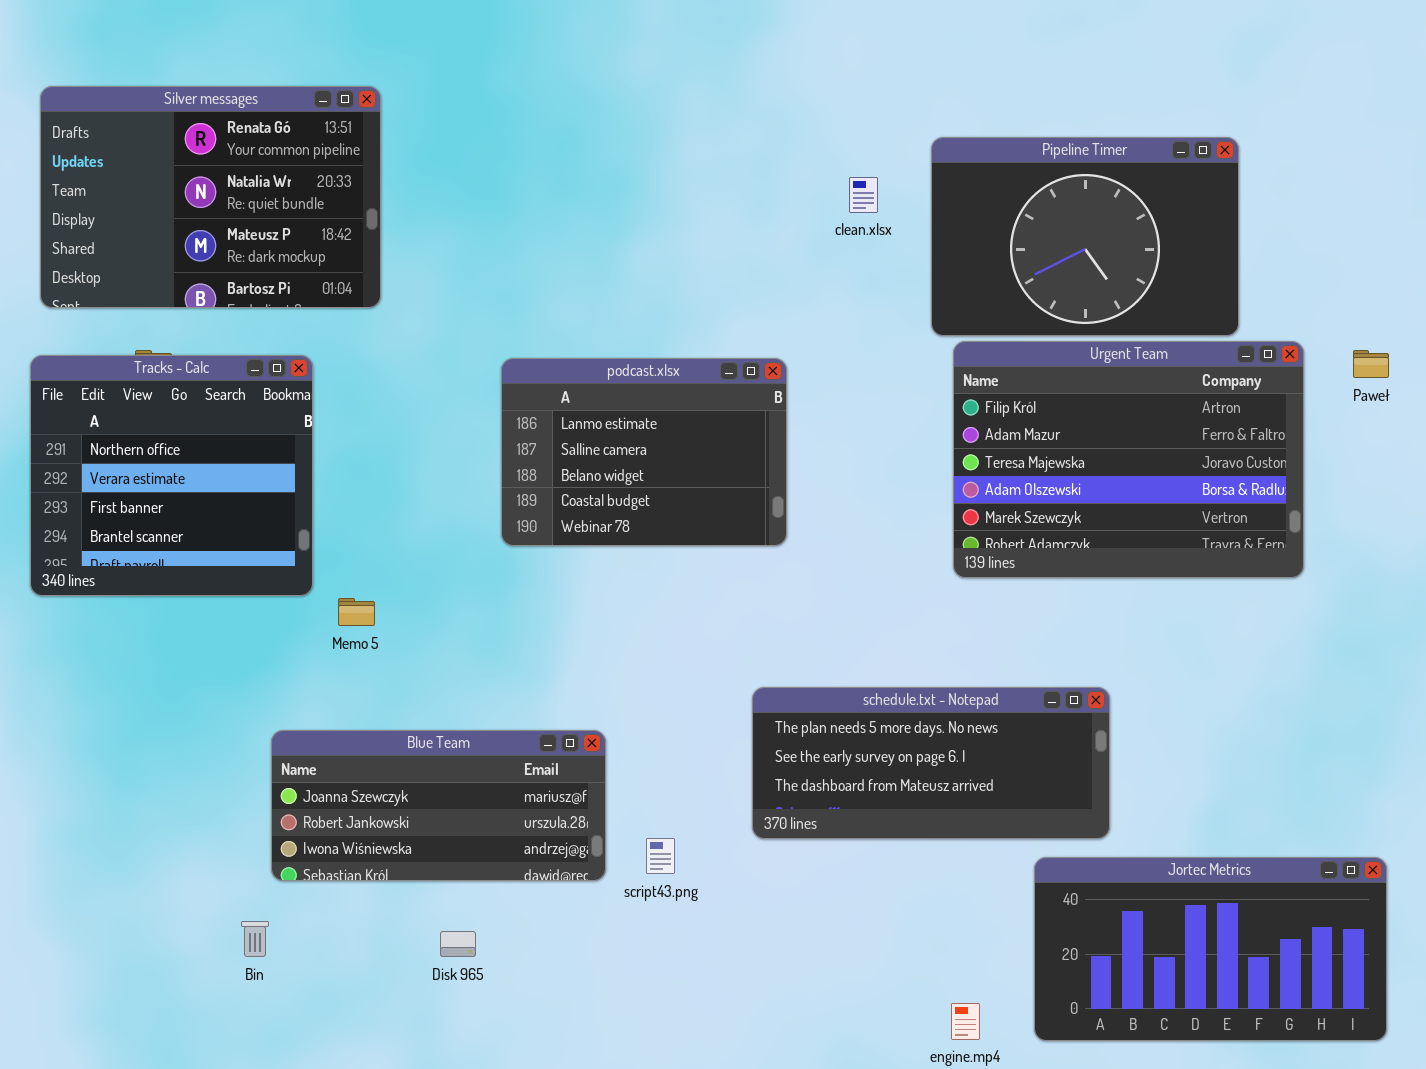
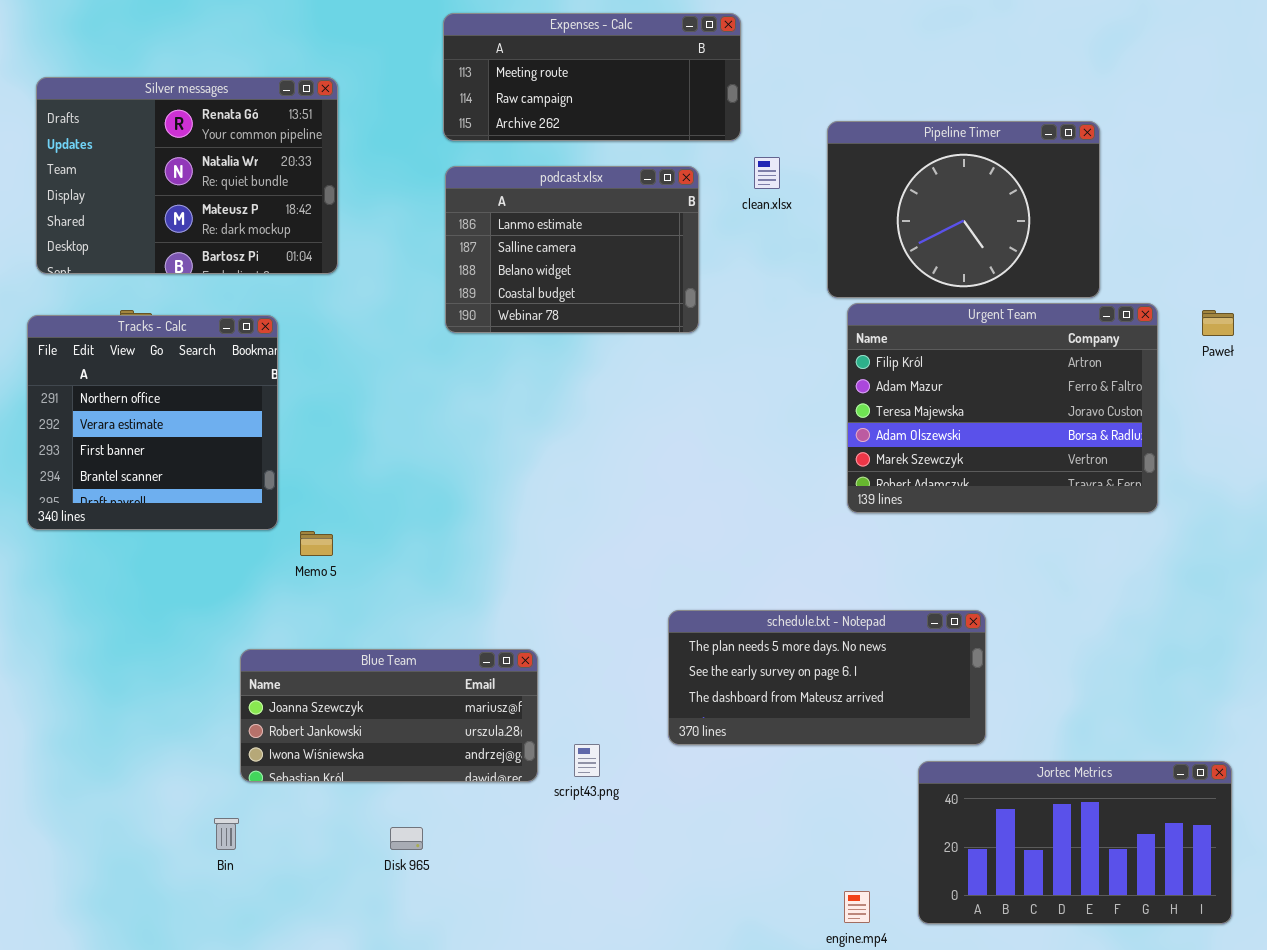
Expenses - Calc: none -> [443,13,741,141], opened
podcast.xlsx: [501,358,787,546] -> [445,166,699,333], moved

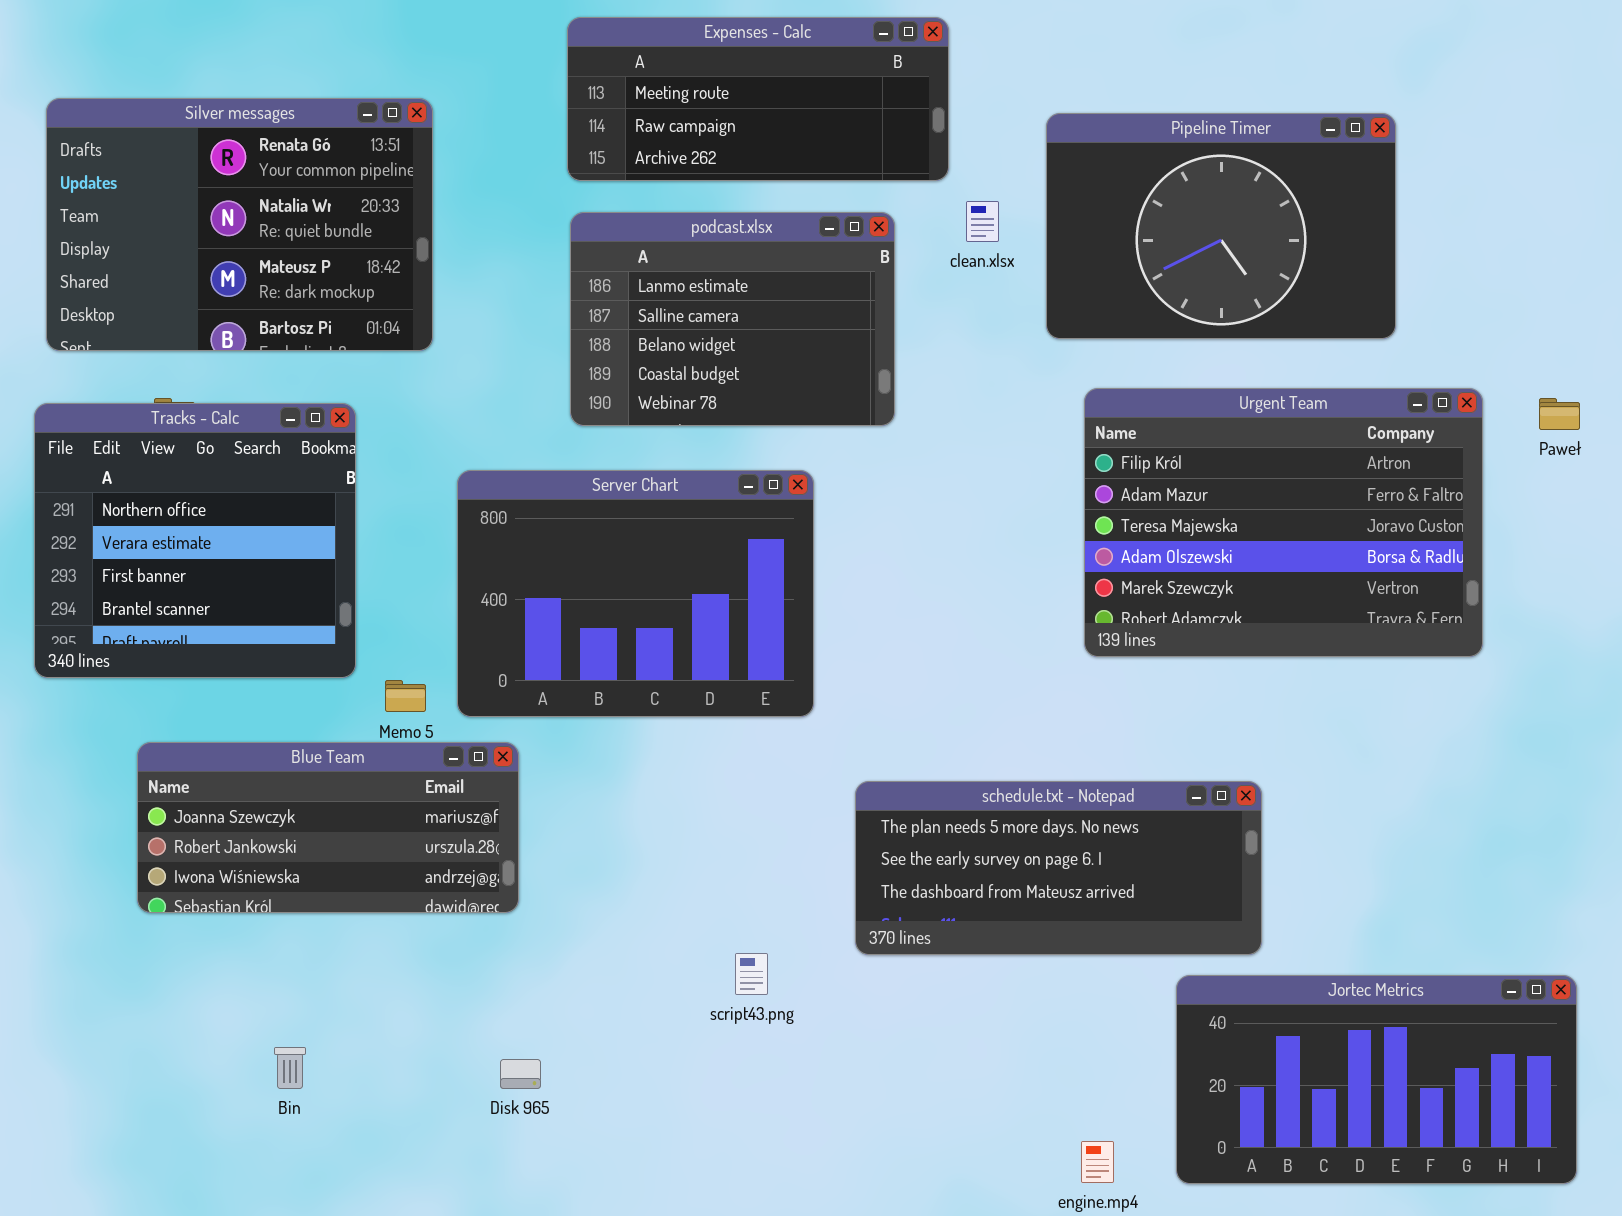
Pipeline Timer: [827,121,1100,298] -> [1046,113,1396,339], moved
Server Chart: none -> [457,470,814,717], opened
Blue Team: [240,649,538,782] -> [137,742,519,913], moved

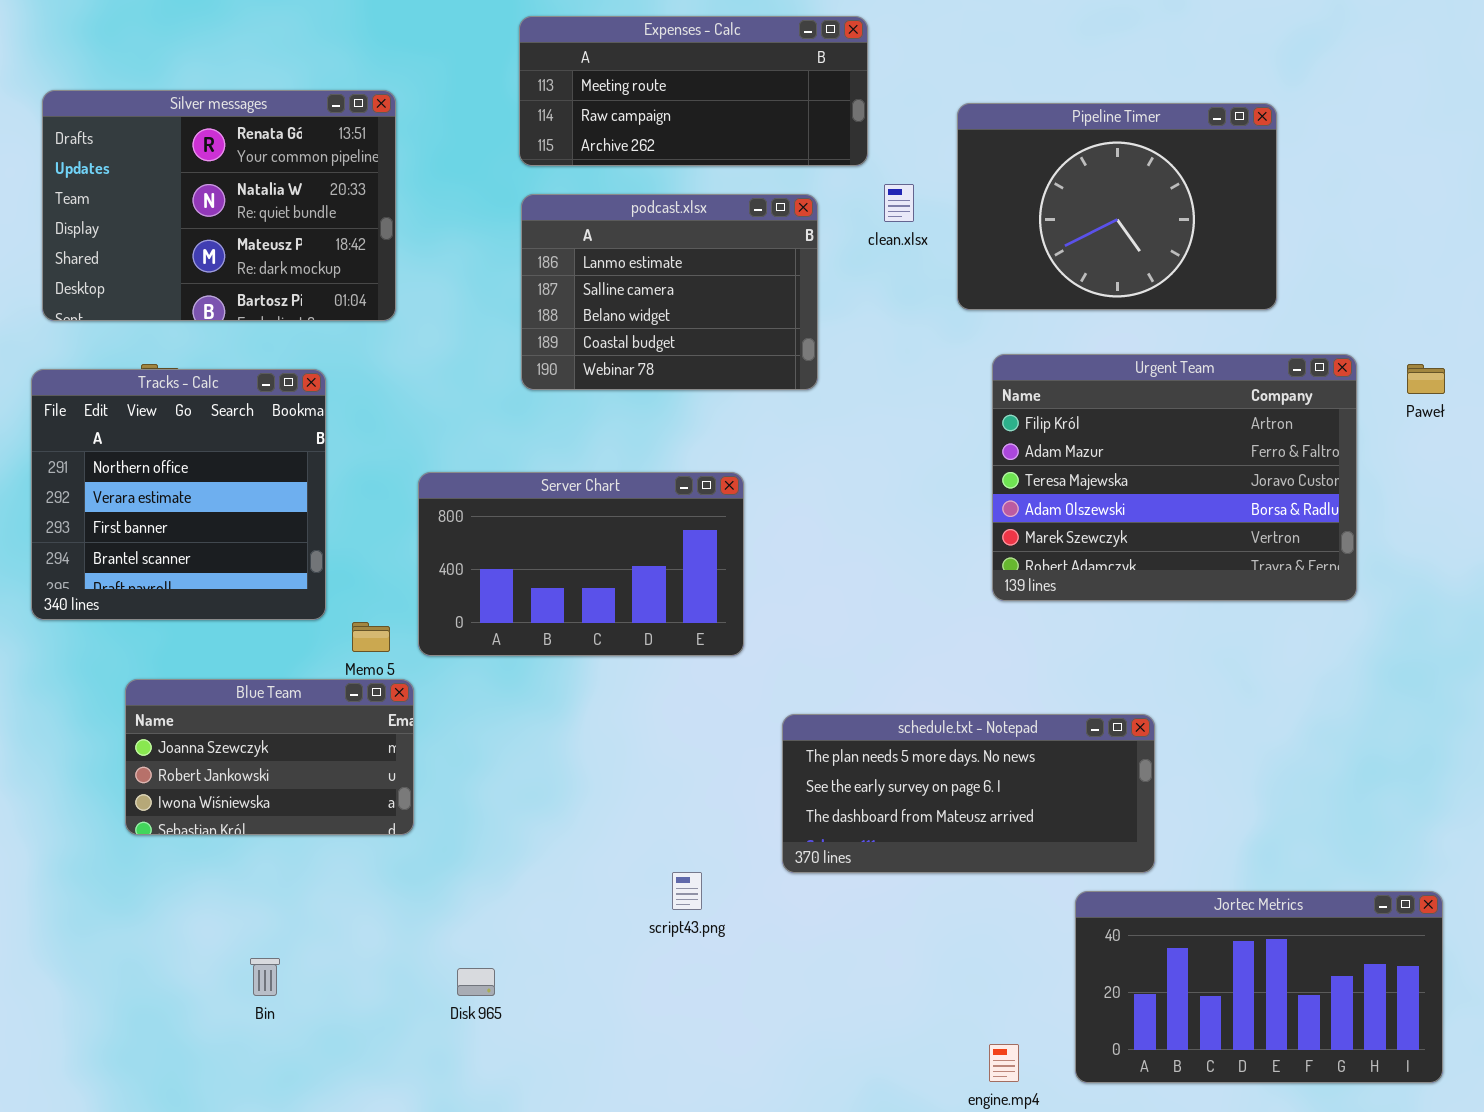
Server Chart: [457,470,814,717] -> [418,472,744,656], resized
Blue Team: [137,742,519,913] -> [125,679,414,835], resized

